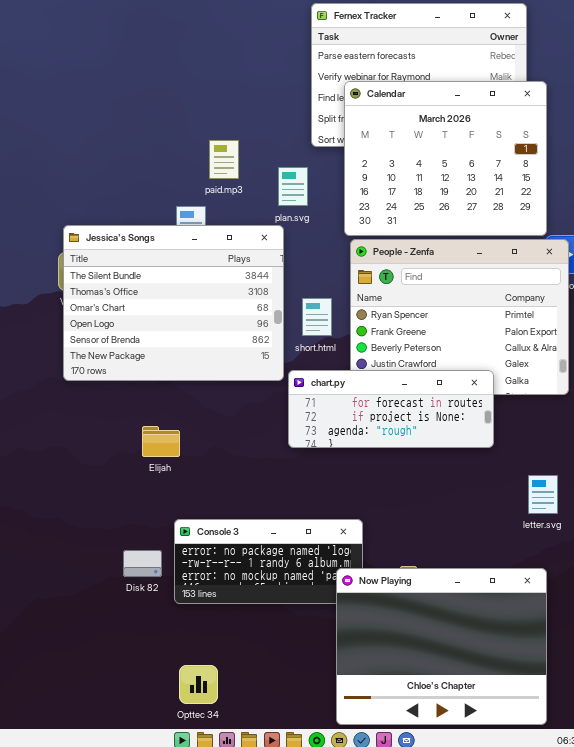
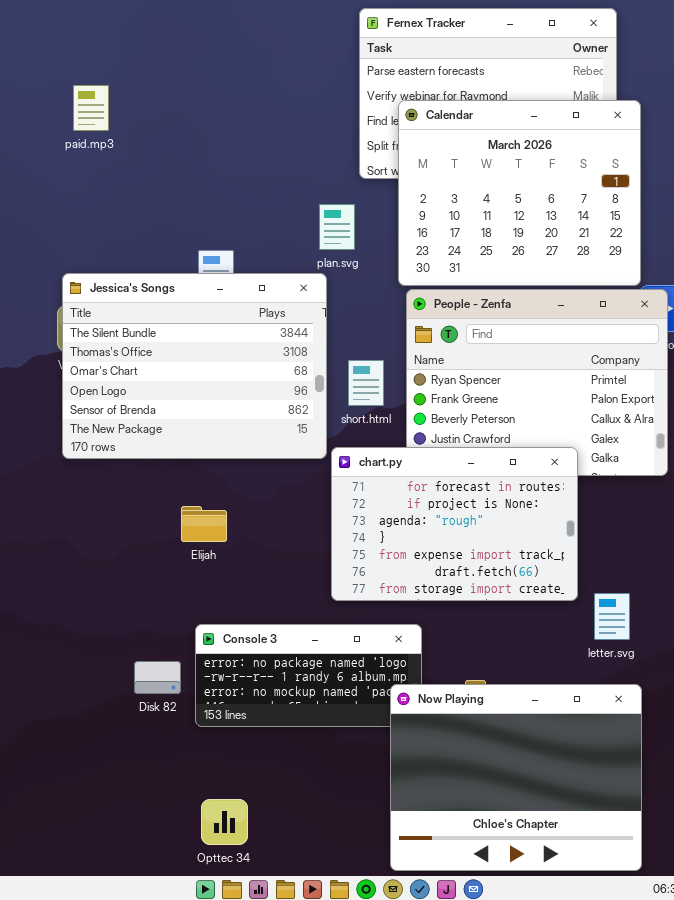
paid.mp3: [209,140,239,179] -> [73,85,109,131], moved
chart.py: [288,370,494,448] -> [331,447,578,601], resized
Elijah: [142,426,180,457] -> [181,506,227,542], moved
letter.svg: [528,475,558,514] -> [594,593,630,640], moved

